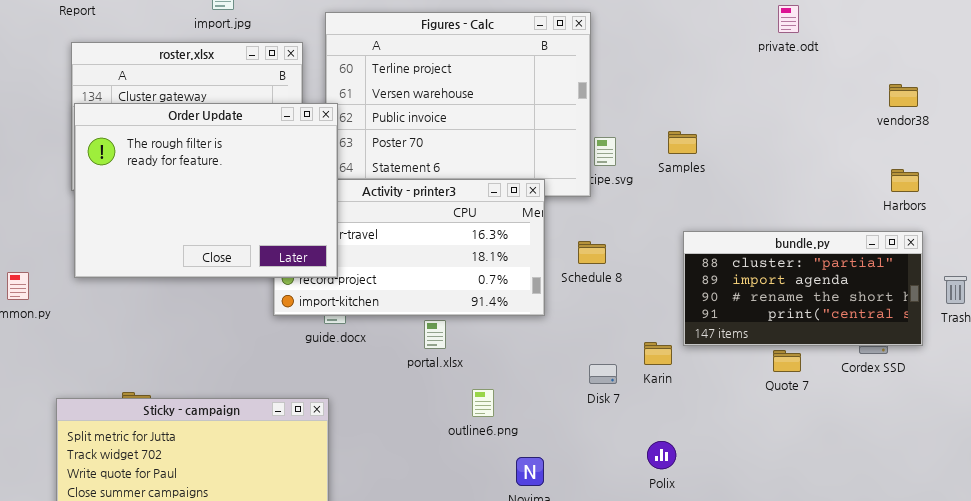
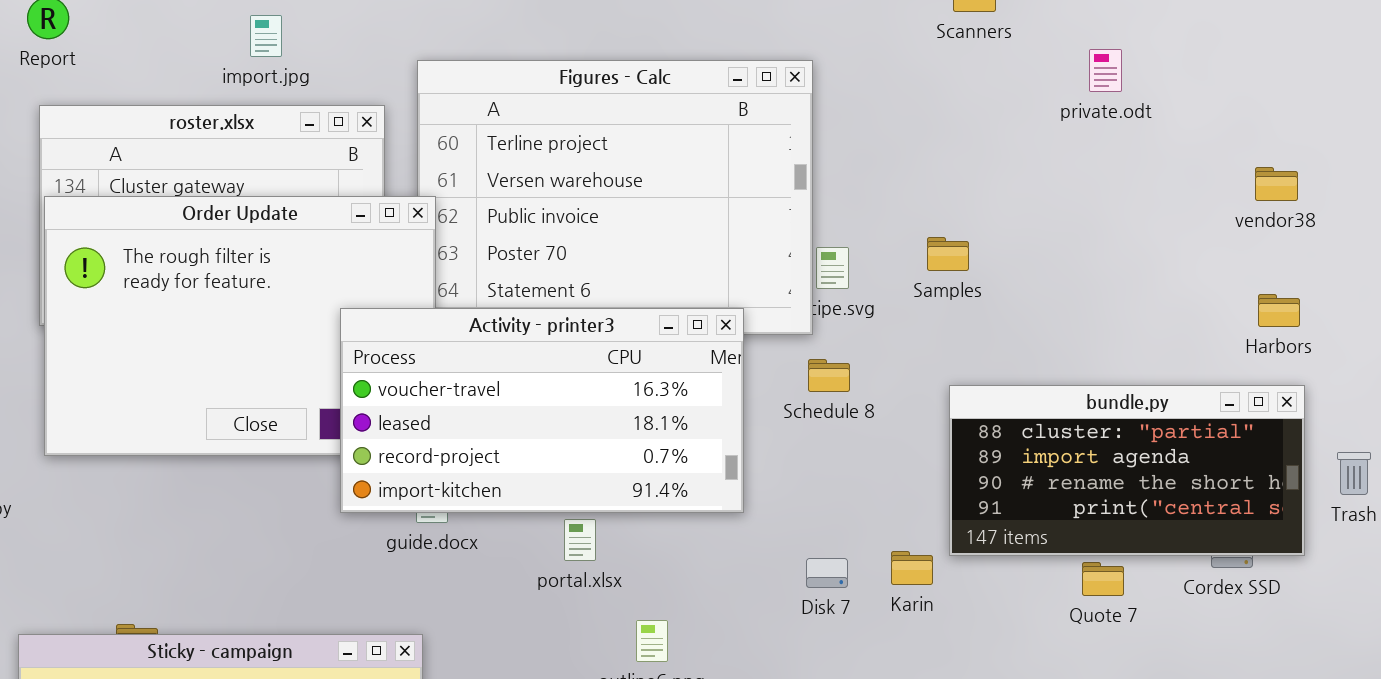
Activity - printer3: [273,179,545,316] -> [340,308,744,513], raised
Schedule 8: [578,241,606,264] -> [808,359,850,392], moved
Disk 7: [589,364,617,384] -> [806,558,848,588], moved

